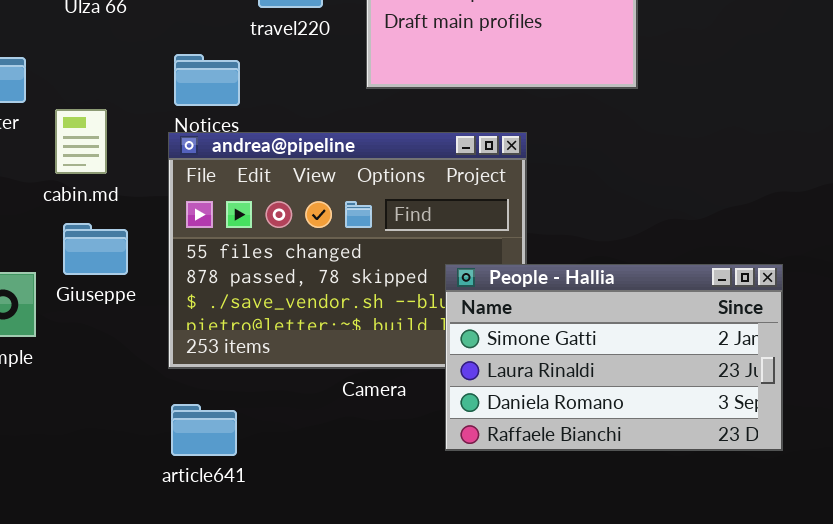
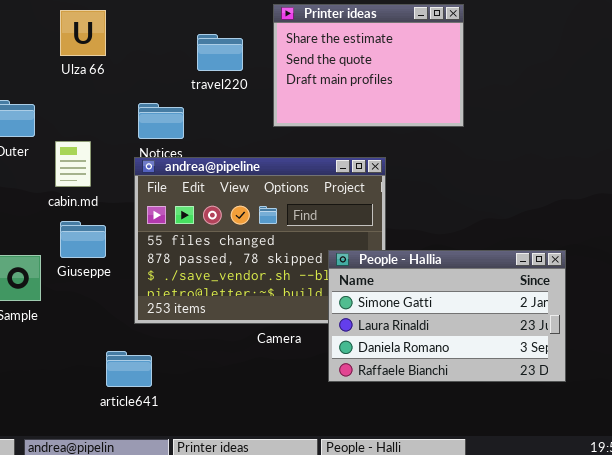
article641: [171,404,237,456] -> [106,351,152,387], moved

